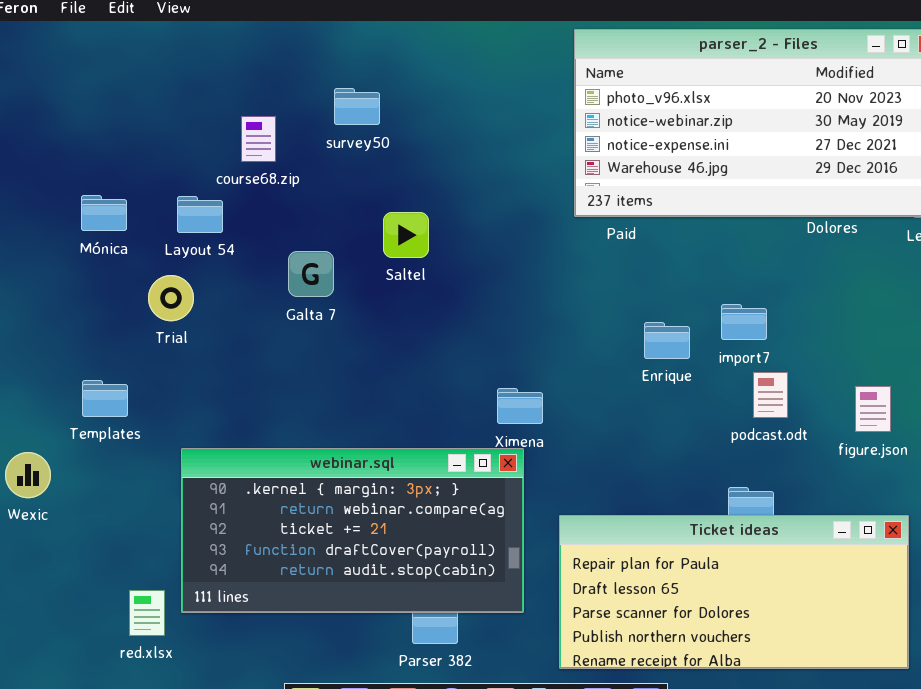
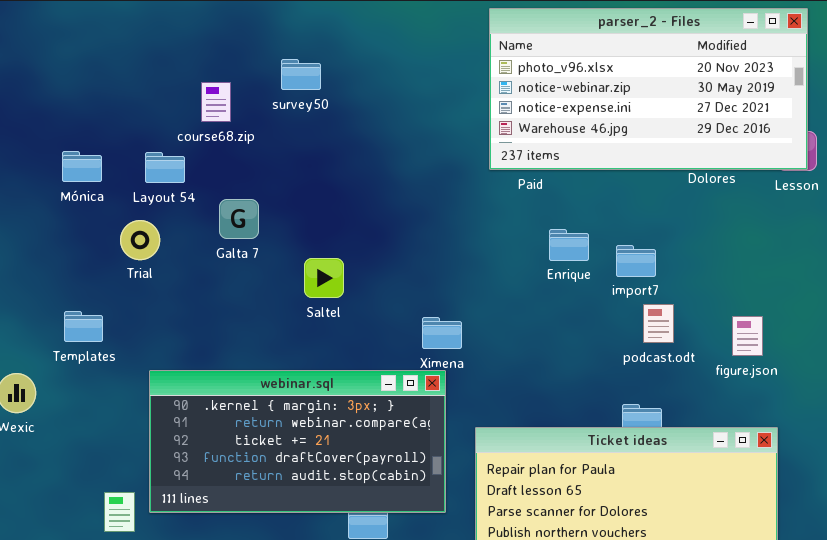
Saltel: [383,212,429,258] -> [304,258,344,298], moved
Galta 7: [288,251,334,297] -> [219,199,259,239], moved
Enrique: [644,322,690,359] -> [549,229,589,261], moved

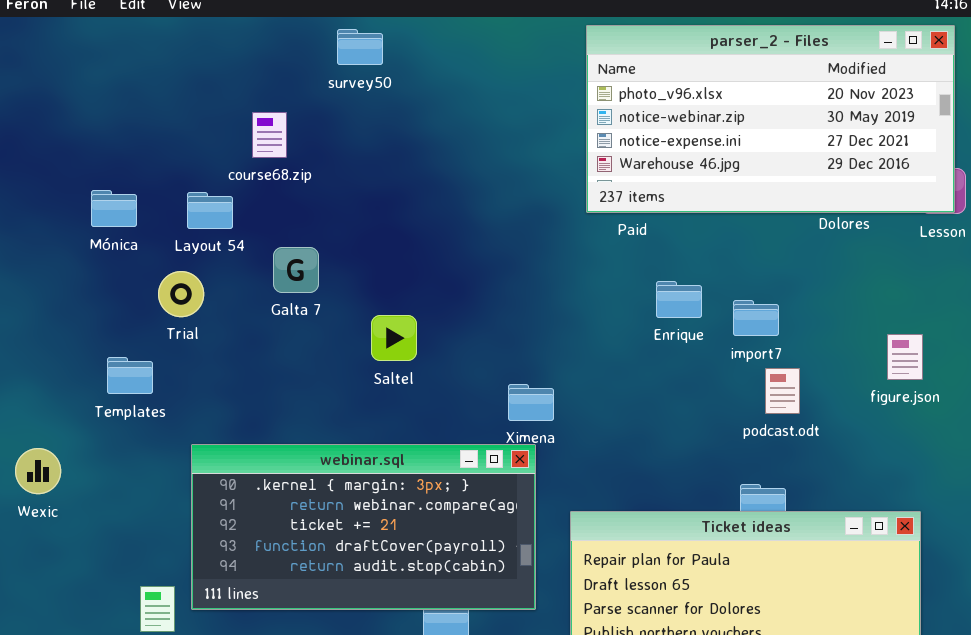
survey50: [281,59,321,90] -> [337,29,383,65], moved
Templates: [64,311,103,342] -> [107,357,153,394], moved
figure.json: [732,316,763,356] -> [887,334,923,380], moved

